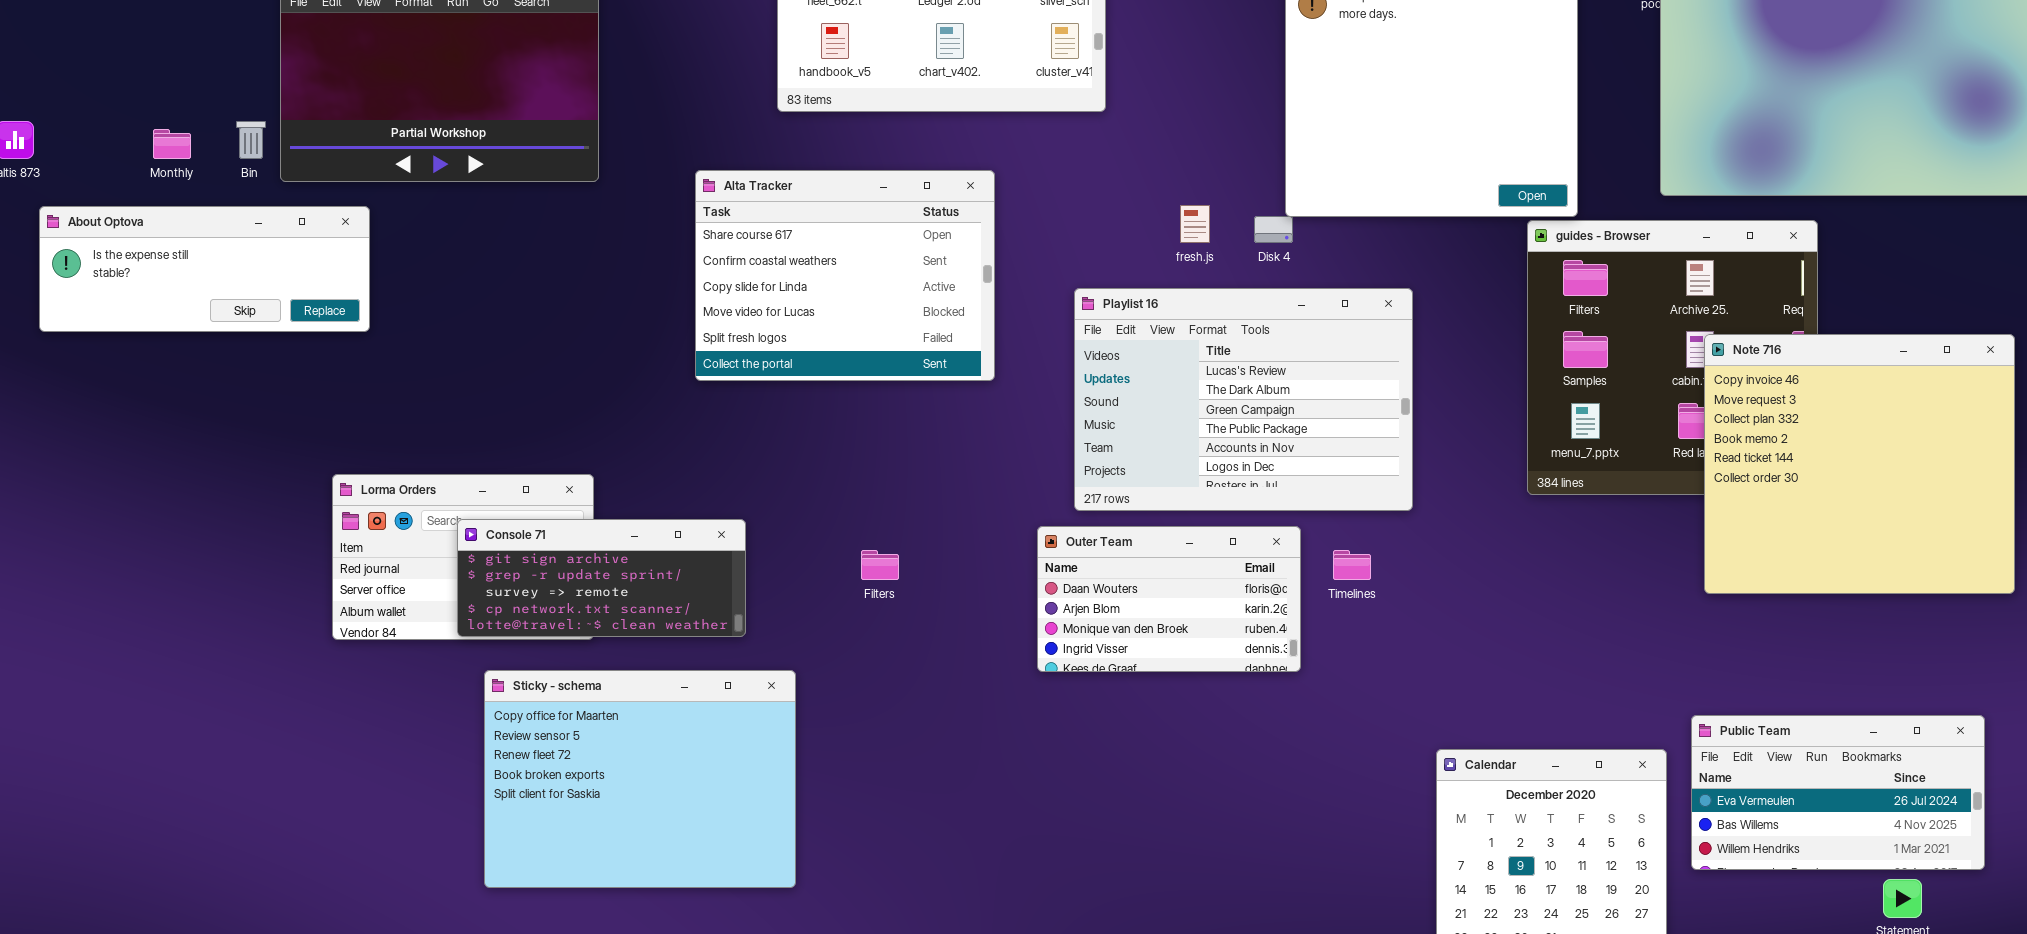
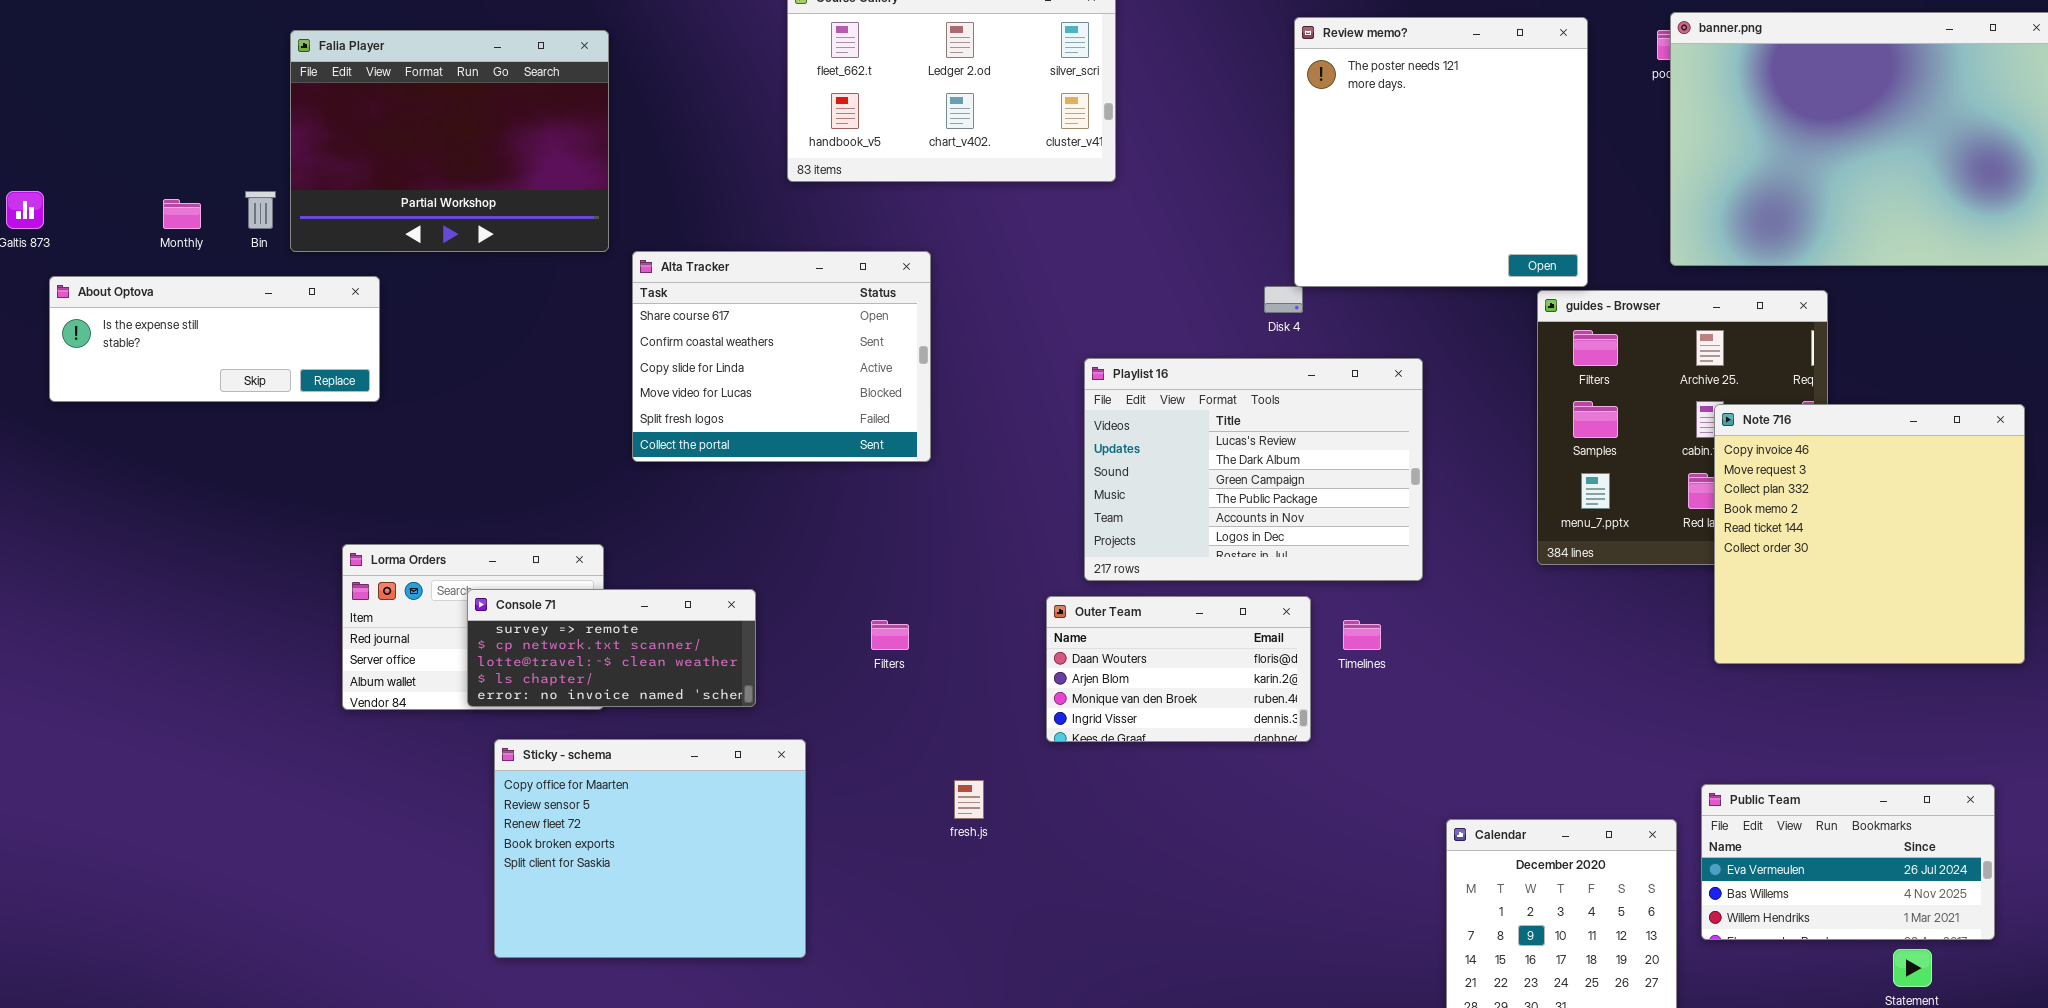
Alta Tracker: [695,170,995,381] -> [632,251,931,462], moved
fresh.js: [1180,205,1210,243] -> [954,780,984,819], moved
Console 71: [457,519,746,637] -> [467,589,756,707], scrolled down 2 rows

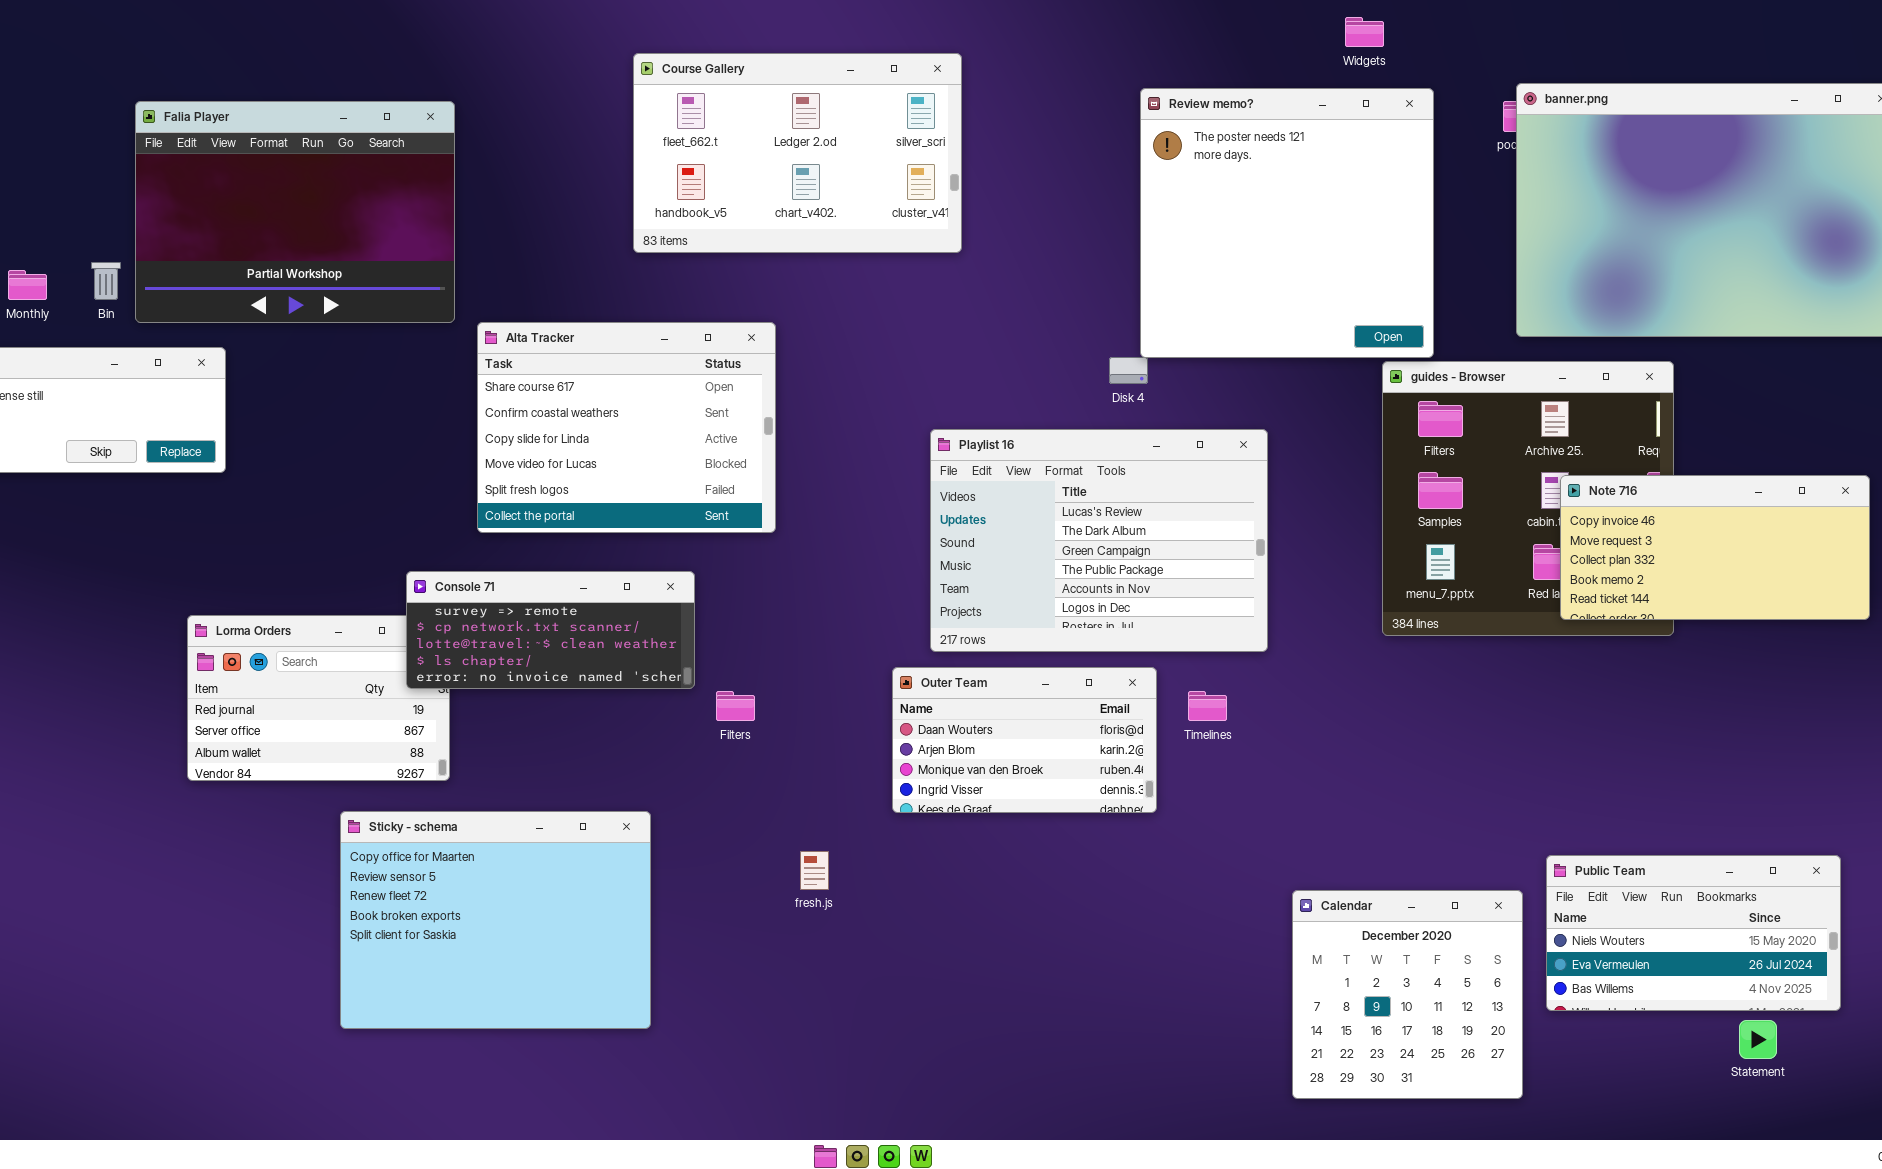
Note 716: [1714,404,2025,664] -> [1560,475,1870,620], resized
Console 71: [467,589,756,707] -> [406,571,695,689], moved
Public Team: [1701,784,1995,940] -> [1546,855,1841,1011], scrolled up 1 row

